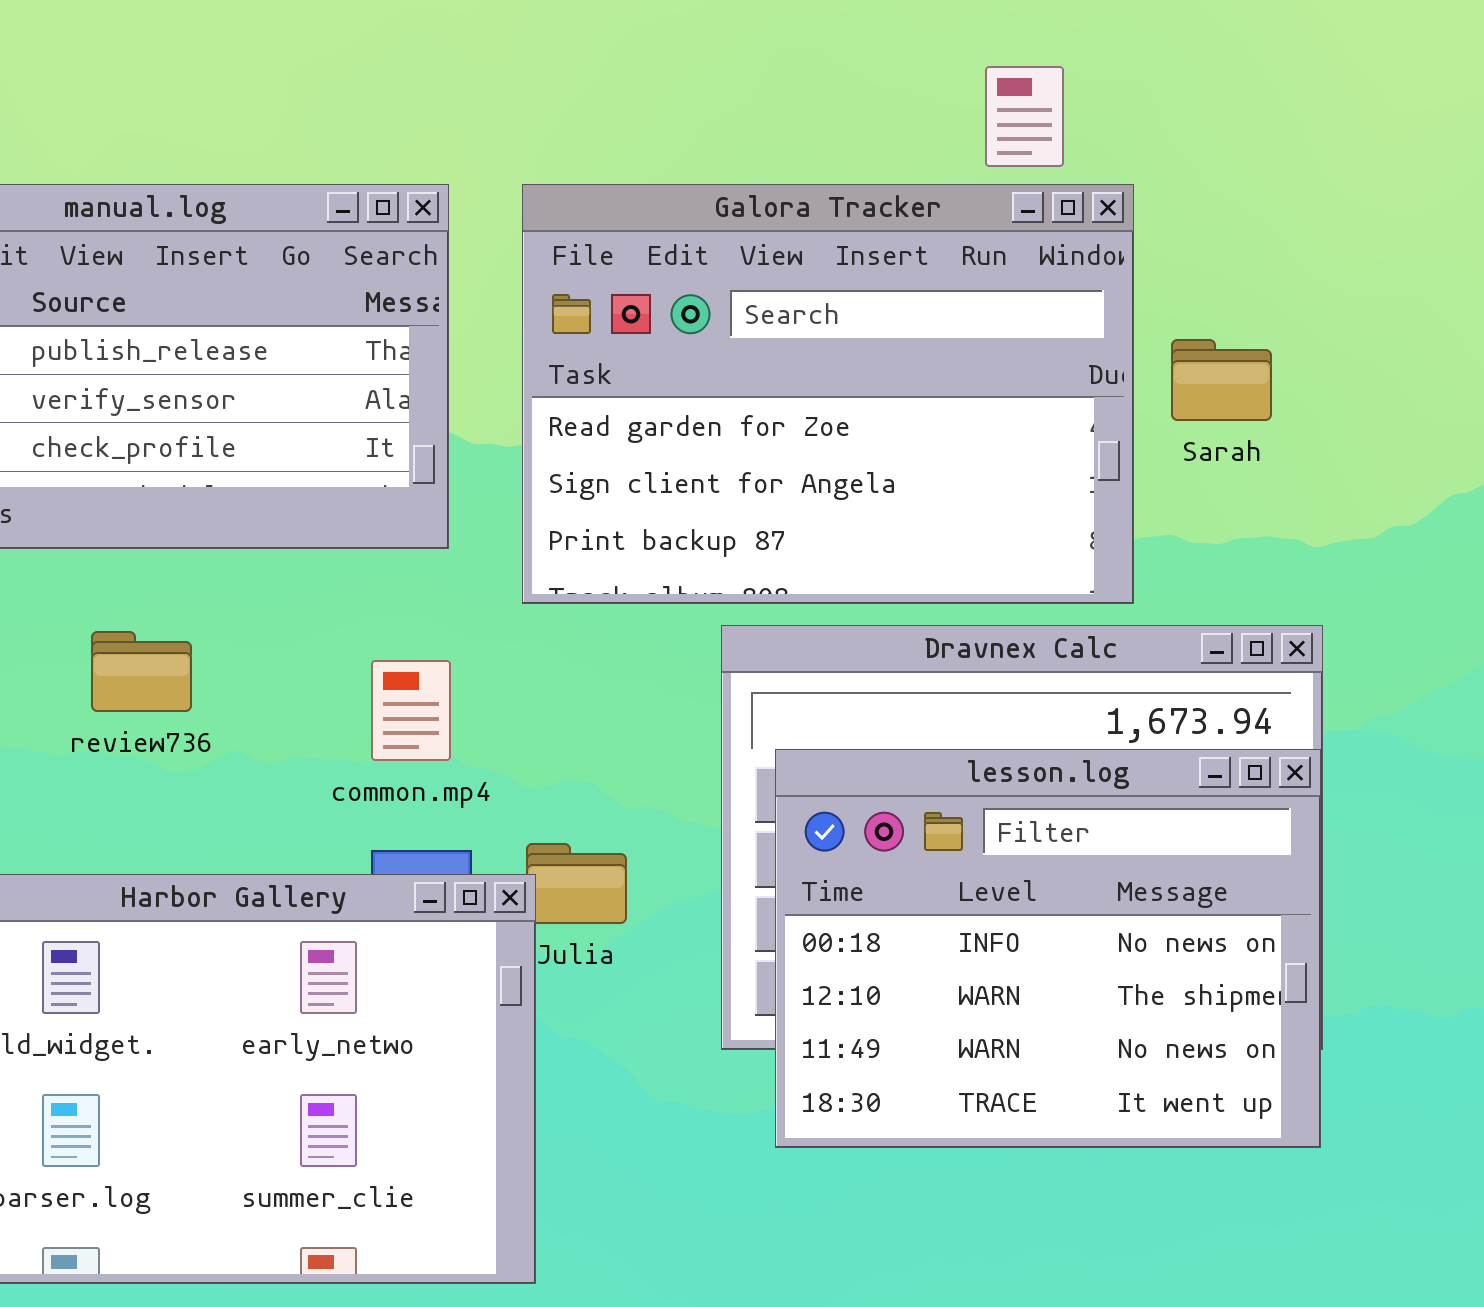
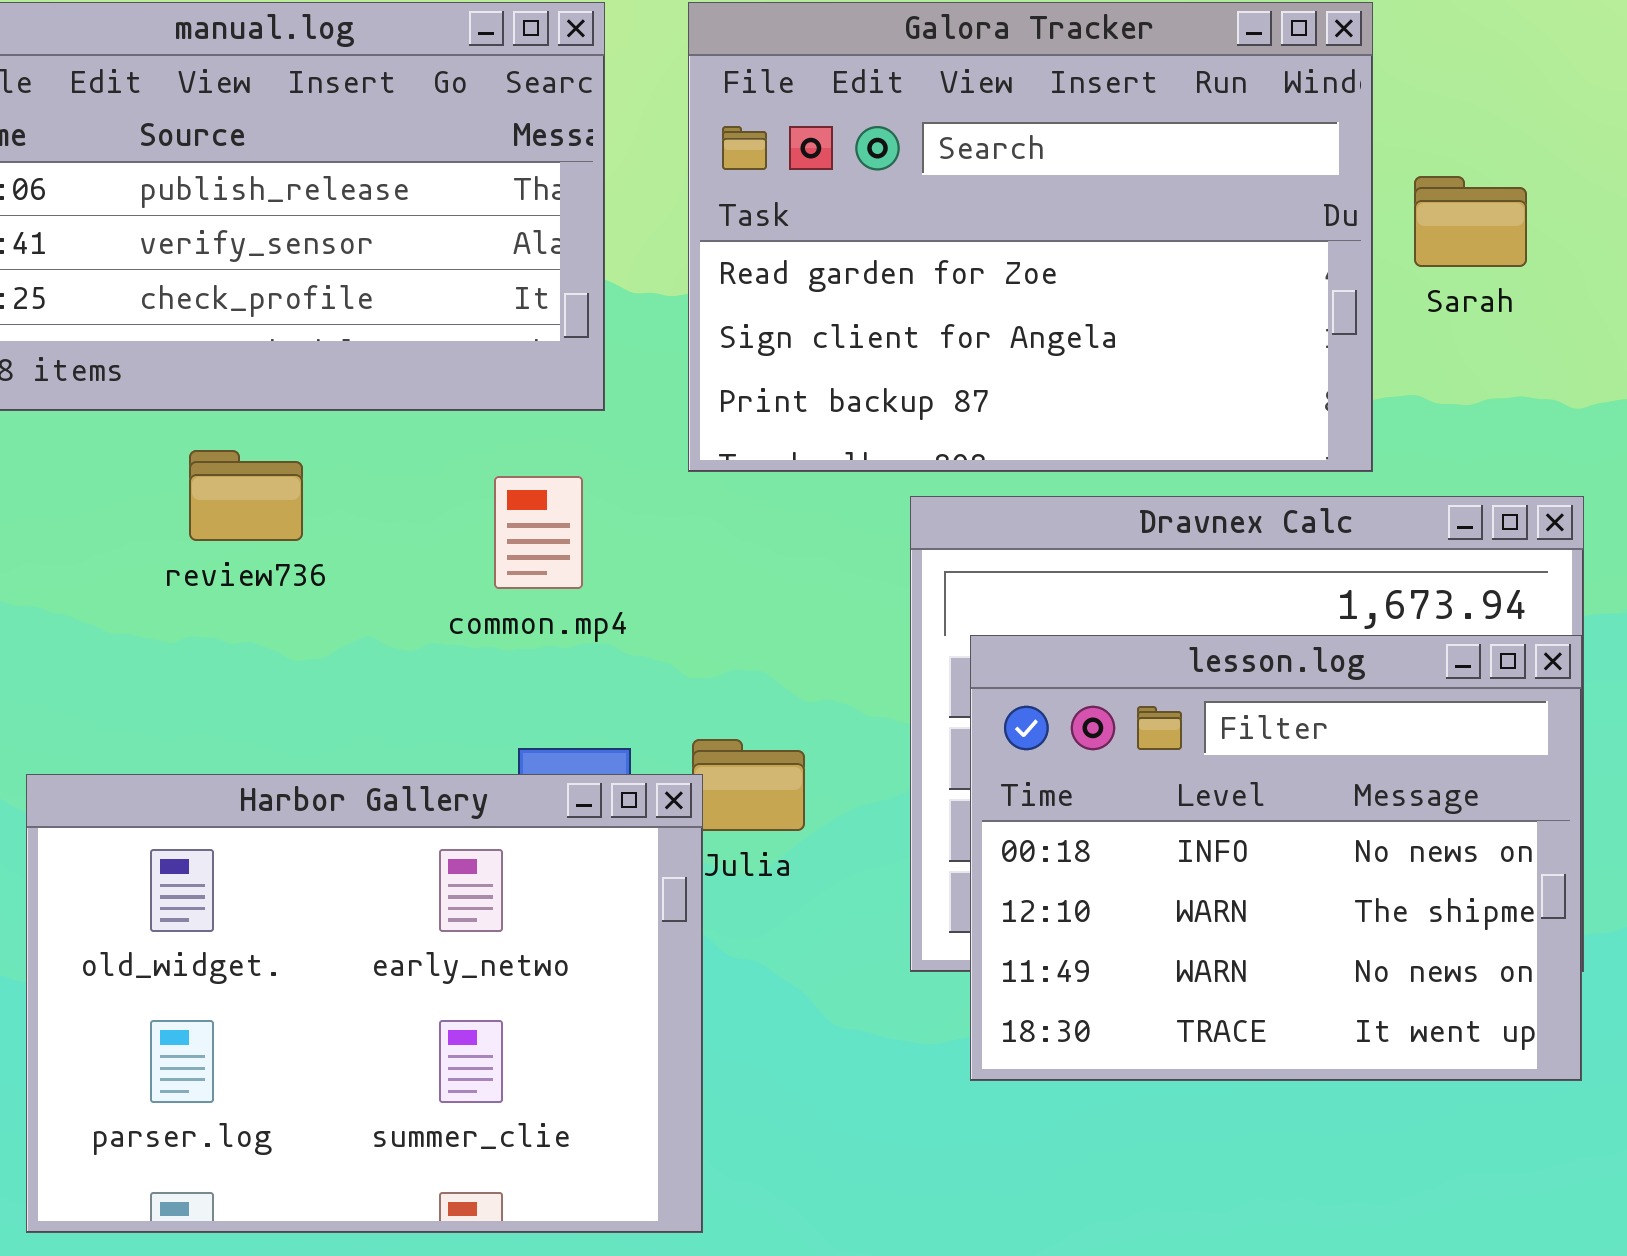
review736: [91,631,192,712] -> [189,450,303,541], moved
common.mp4: [371,660,451,761] -> [494,476,583,589], moved

